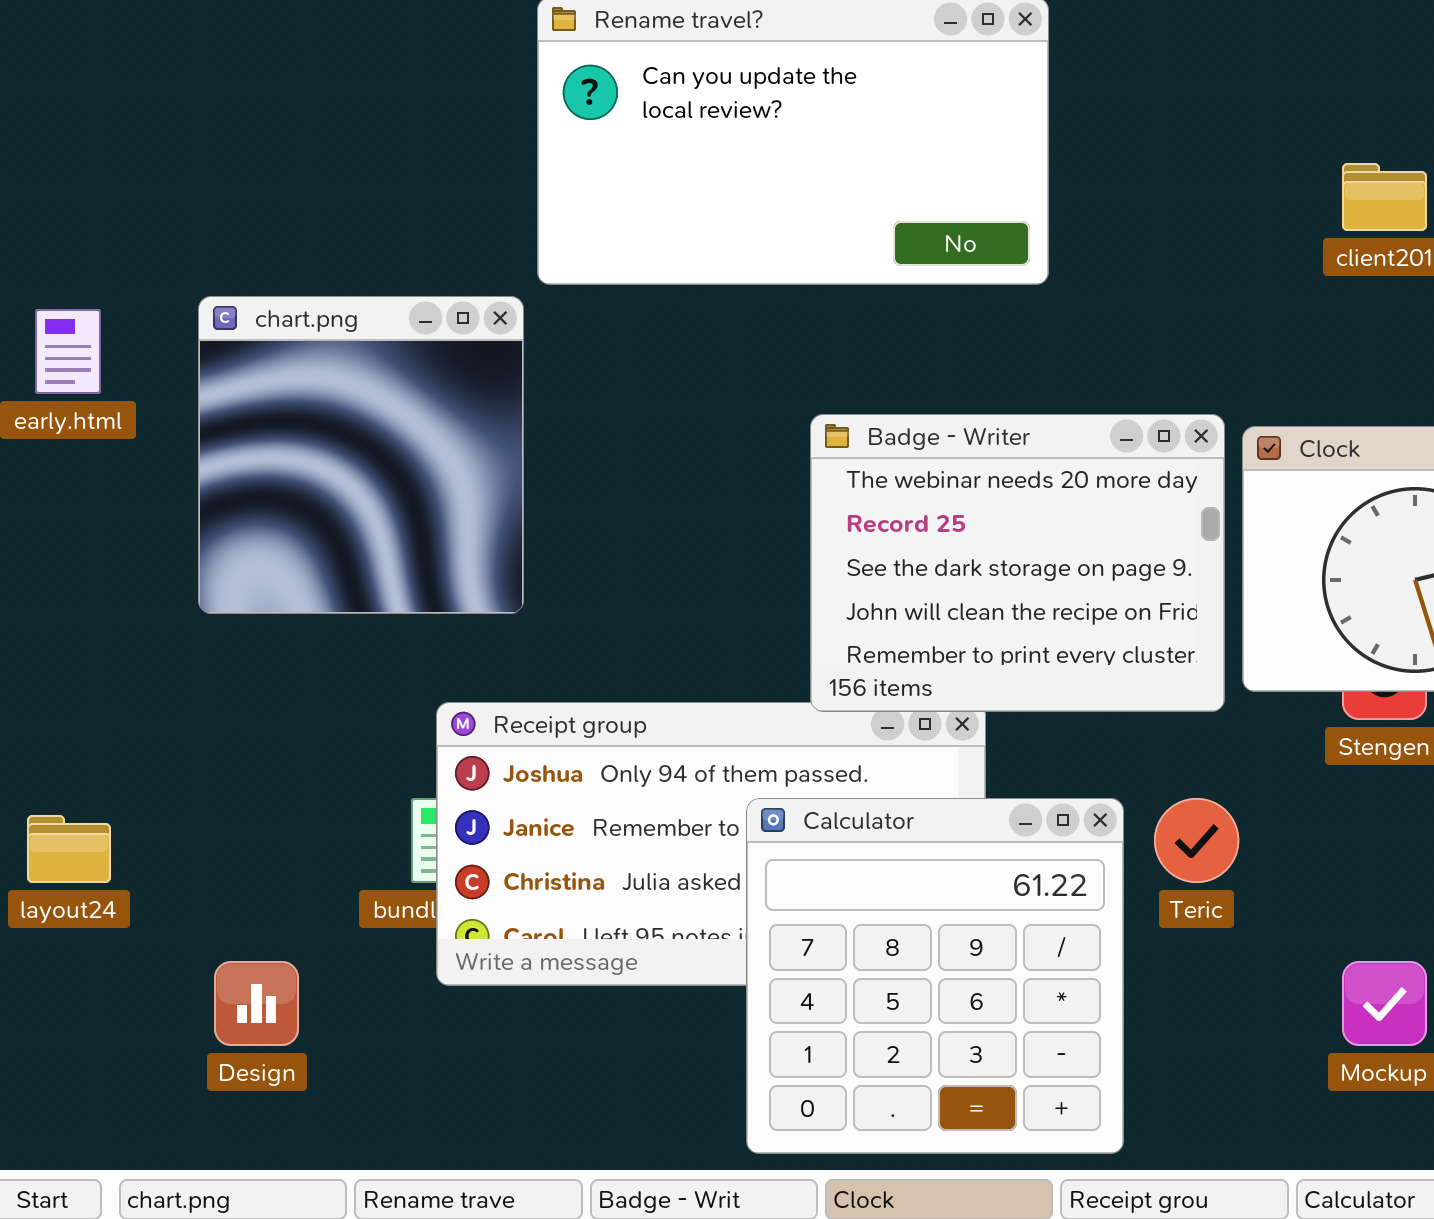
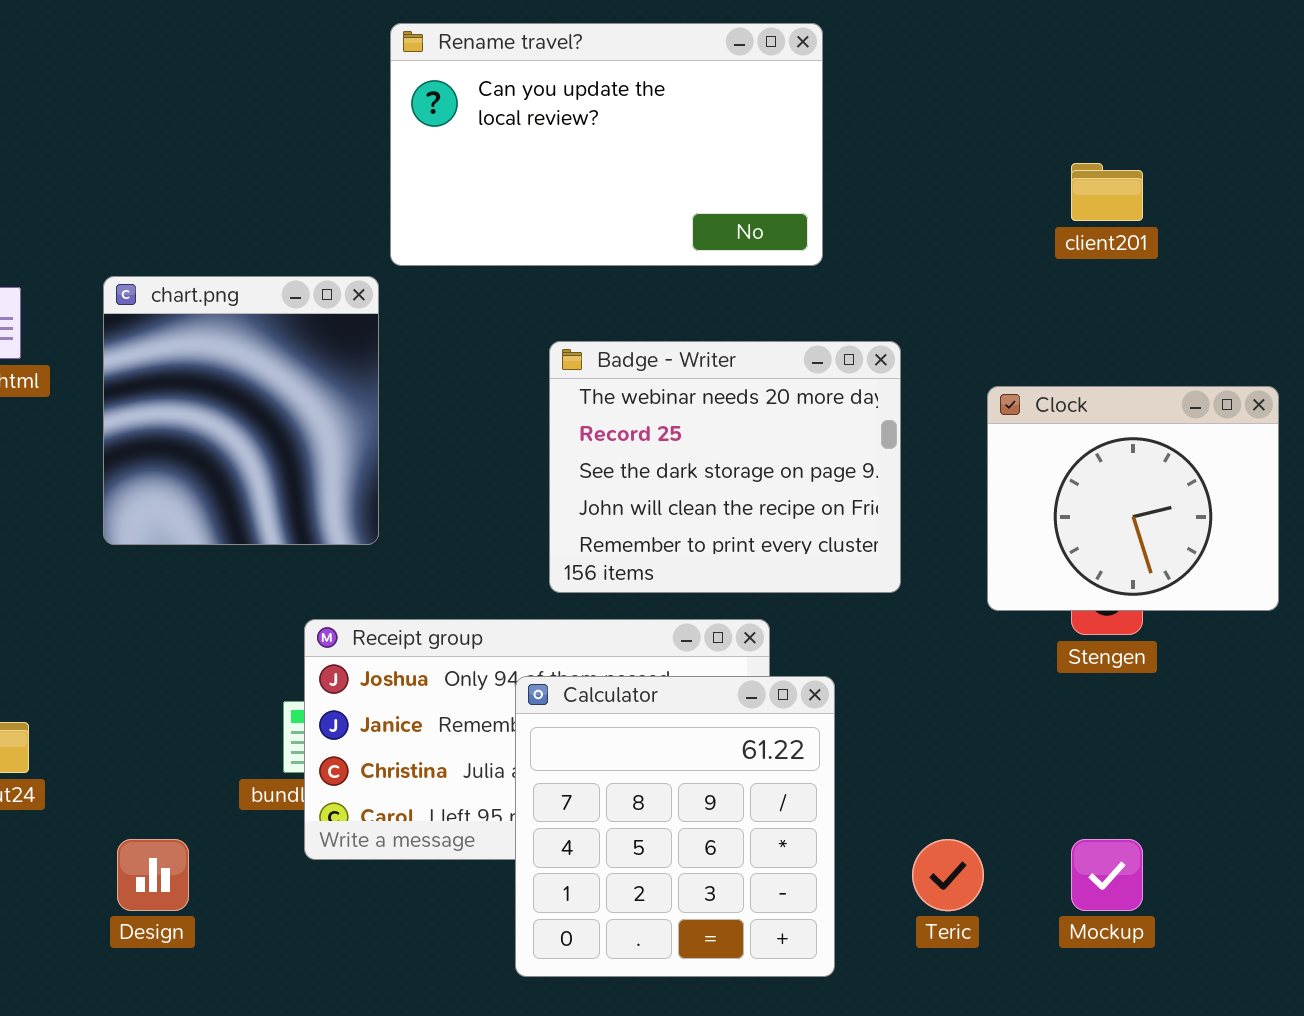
Badge - Writer: [810,414,1225,712] -> [549,341,901,593], moved
Calculator: [746,798,1124,1154] -> [515,676,835,977], moved
Teric: [1154,798,1239,883] -> [912,839,984,911], moved

